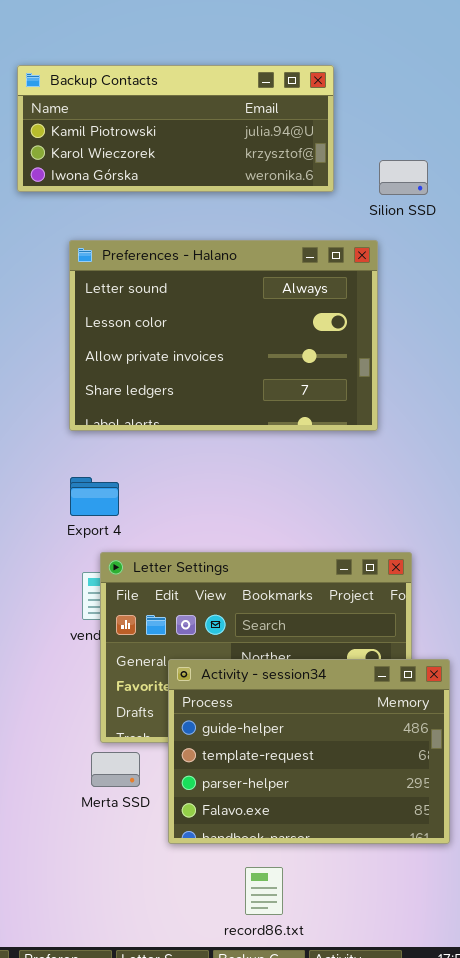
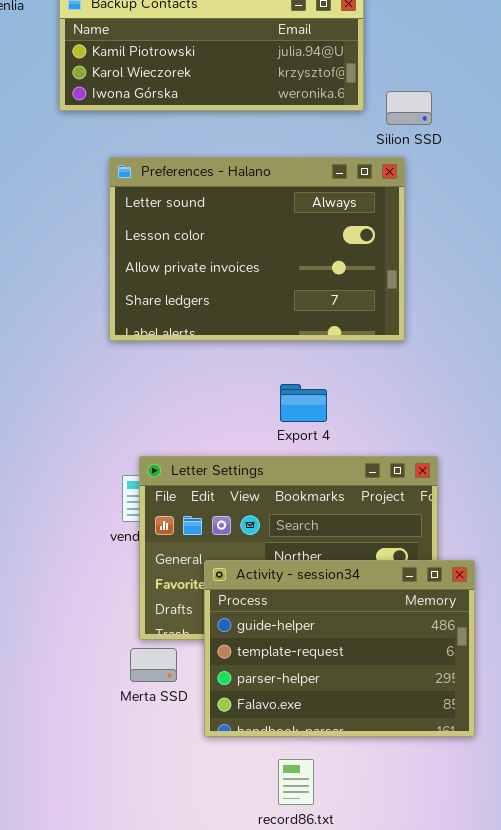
Silion SSD: [379,160,428,195] -> [386,91,432,125], moved
Export 4: [70,477,119,516] -> [280,384,327,422], moved

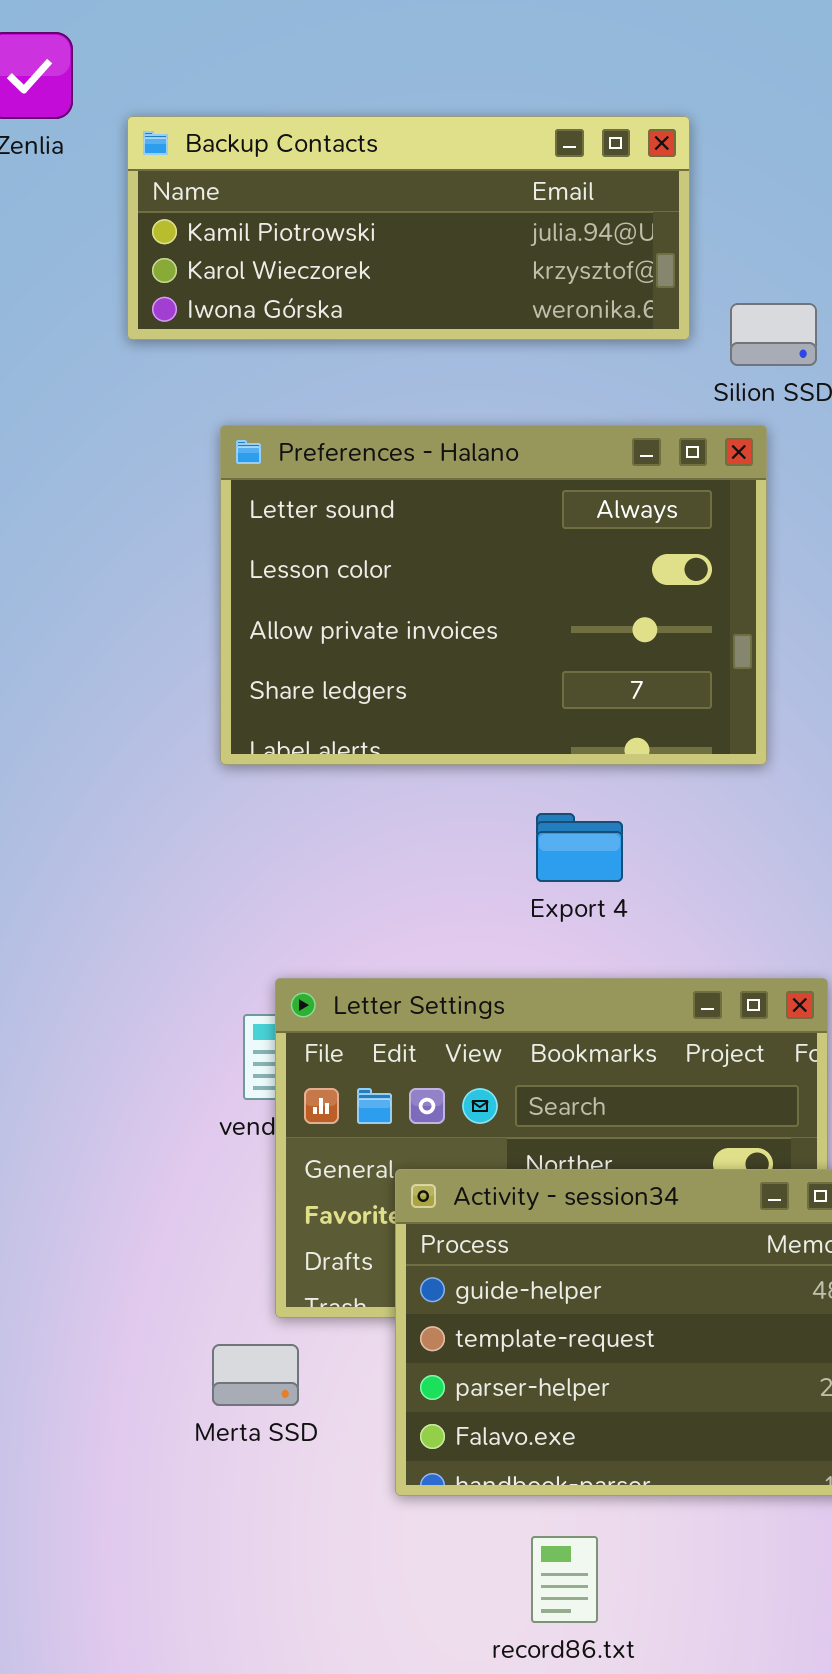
Export 4: [280,384,327,422] -> [536,813,623,882], moved
Merta SSD: [130,648,177,682] -> [212,1344,299,1406], moved

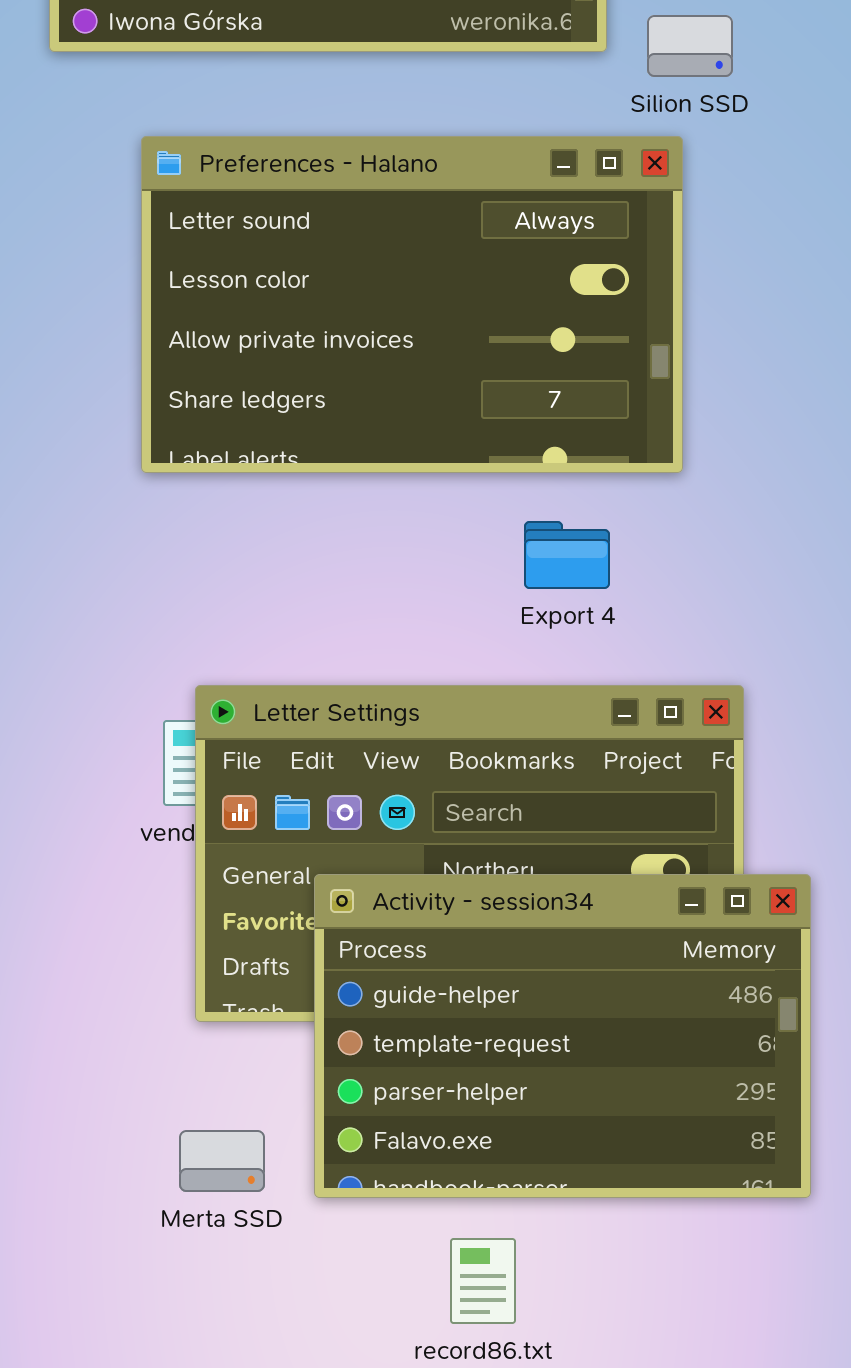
Export 4: [536,813,623,882] -> [524,521,610,589], moved
Merta SSD: [212,1344,299,1406] -> [179,1130,265,1192], moved

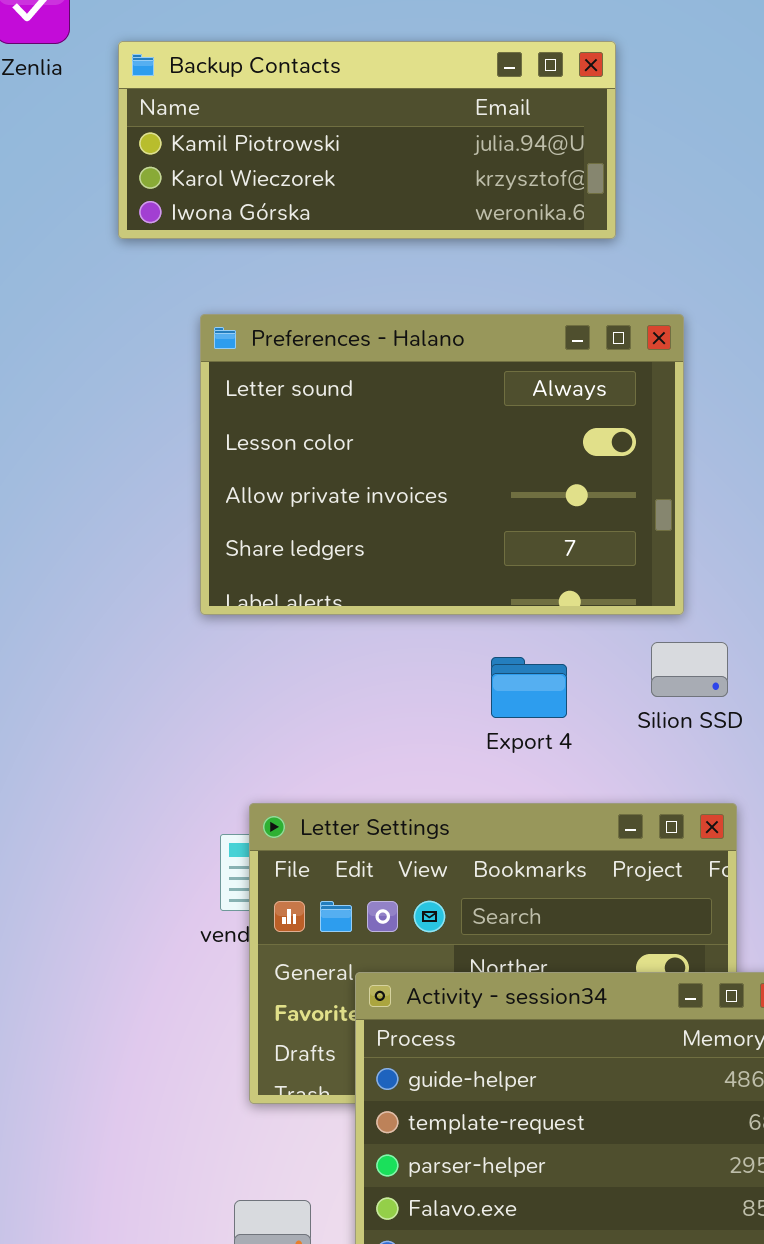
Silion SSD: [647,15,733,77] -> [651,642,728,697], moved
Export 4: [524,521,610,589] -> [491,657,567,718], moved

